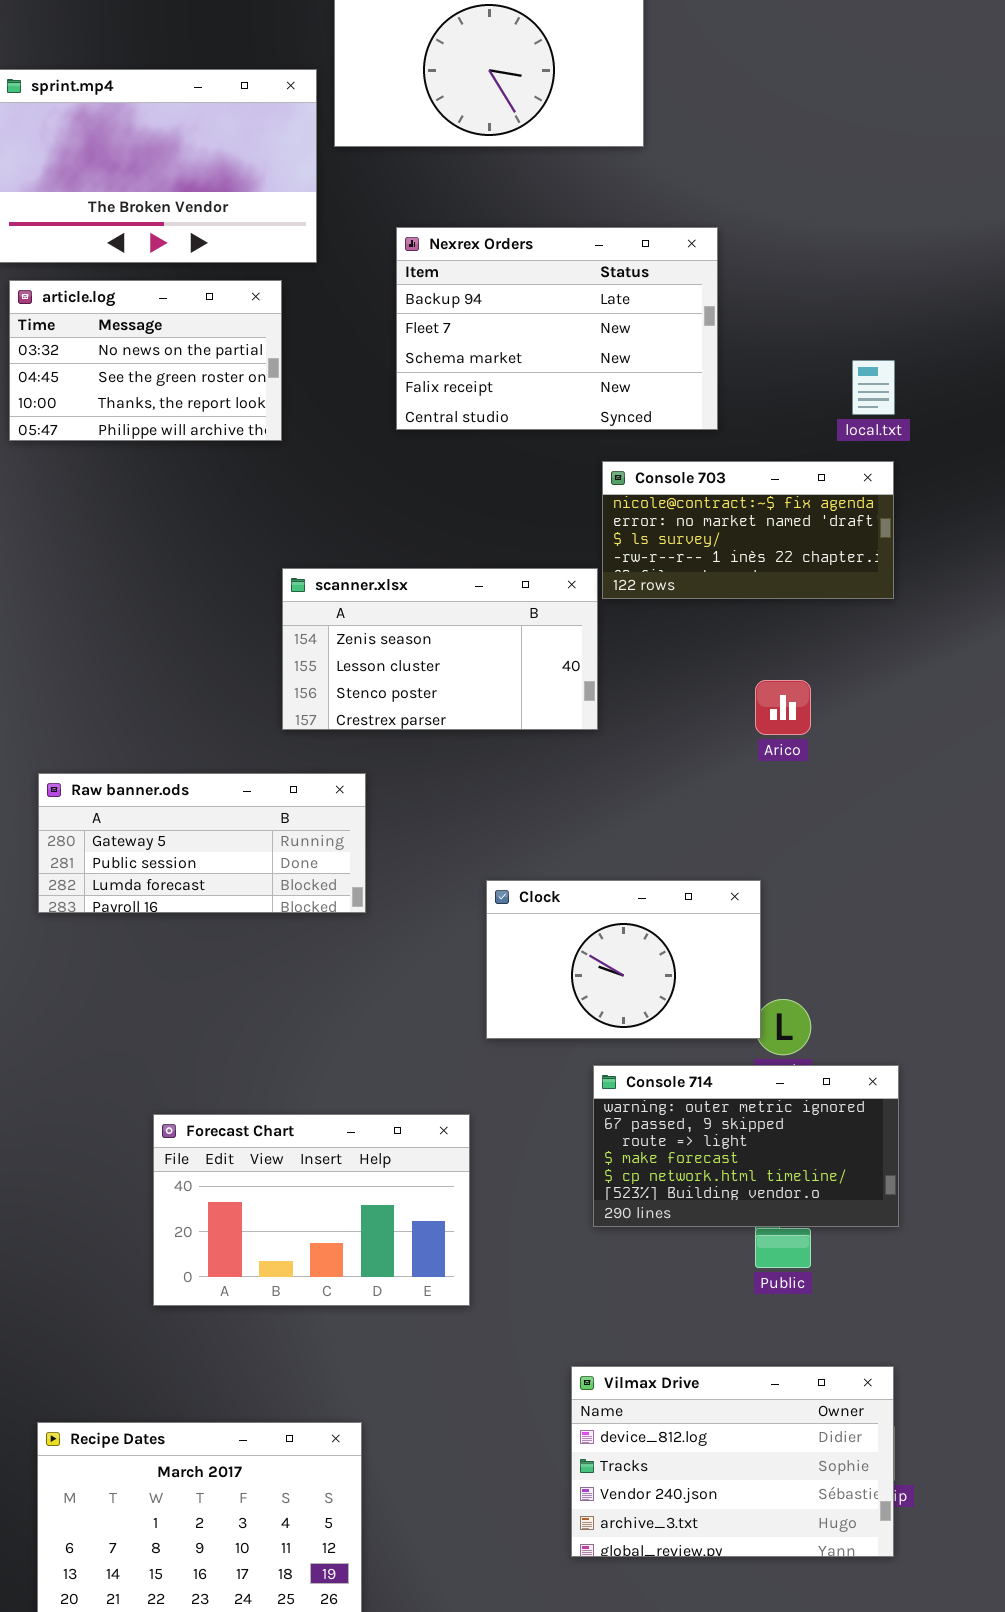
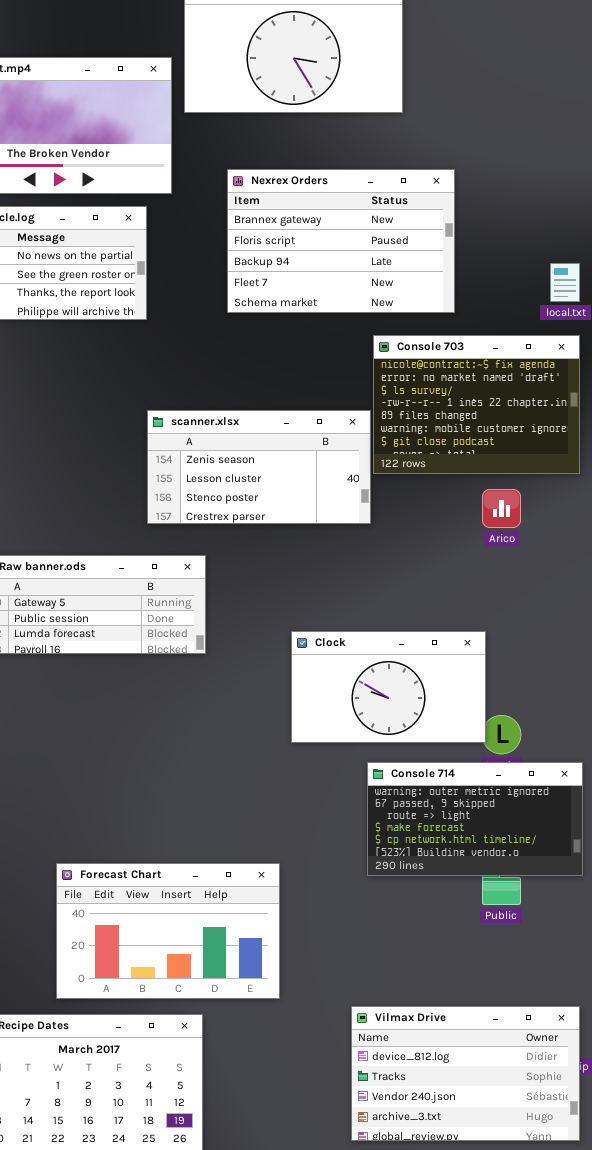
Nexrex Orders: [396,227,718,430] -> [227,169,455,313], scrolled up 2 rows
Console 703: [602,461,894,599] -> [373,335,580,474], resized
Forecast Chart: [153,1114,470,1306] -> [56,863,280,999], moved
Vilmax Drive: [571,1366,894,1557] -> [351,1006,580,1141], moved

